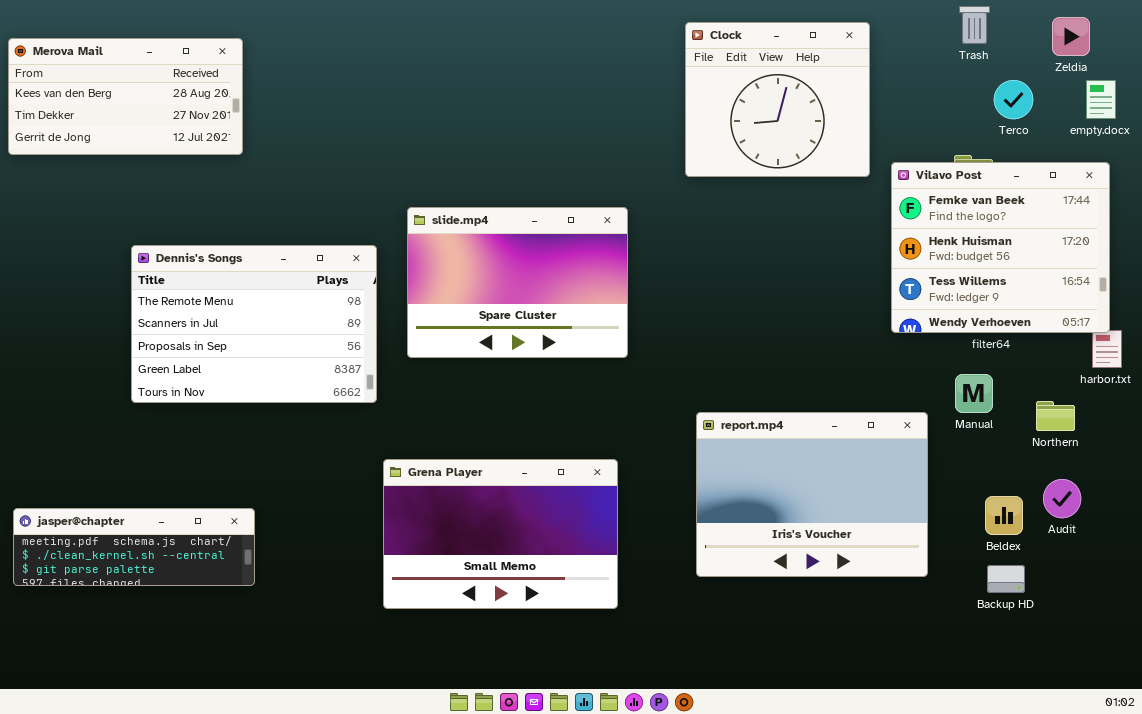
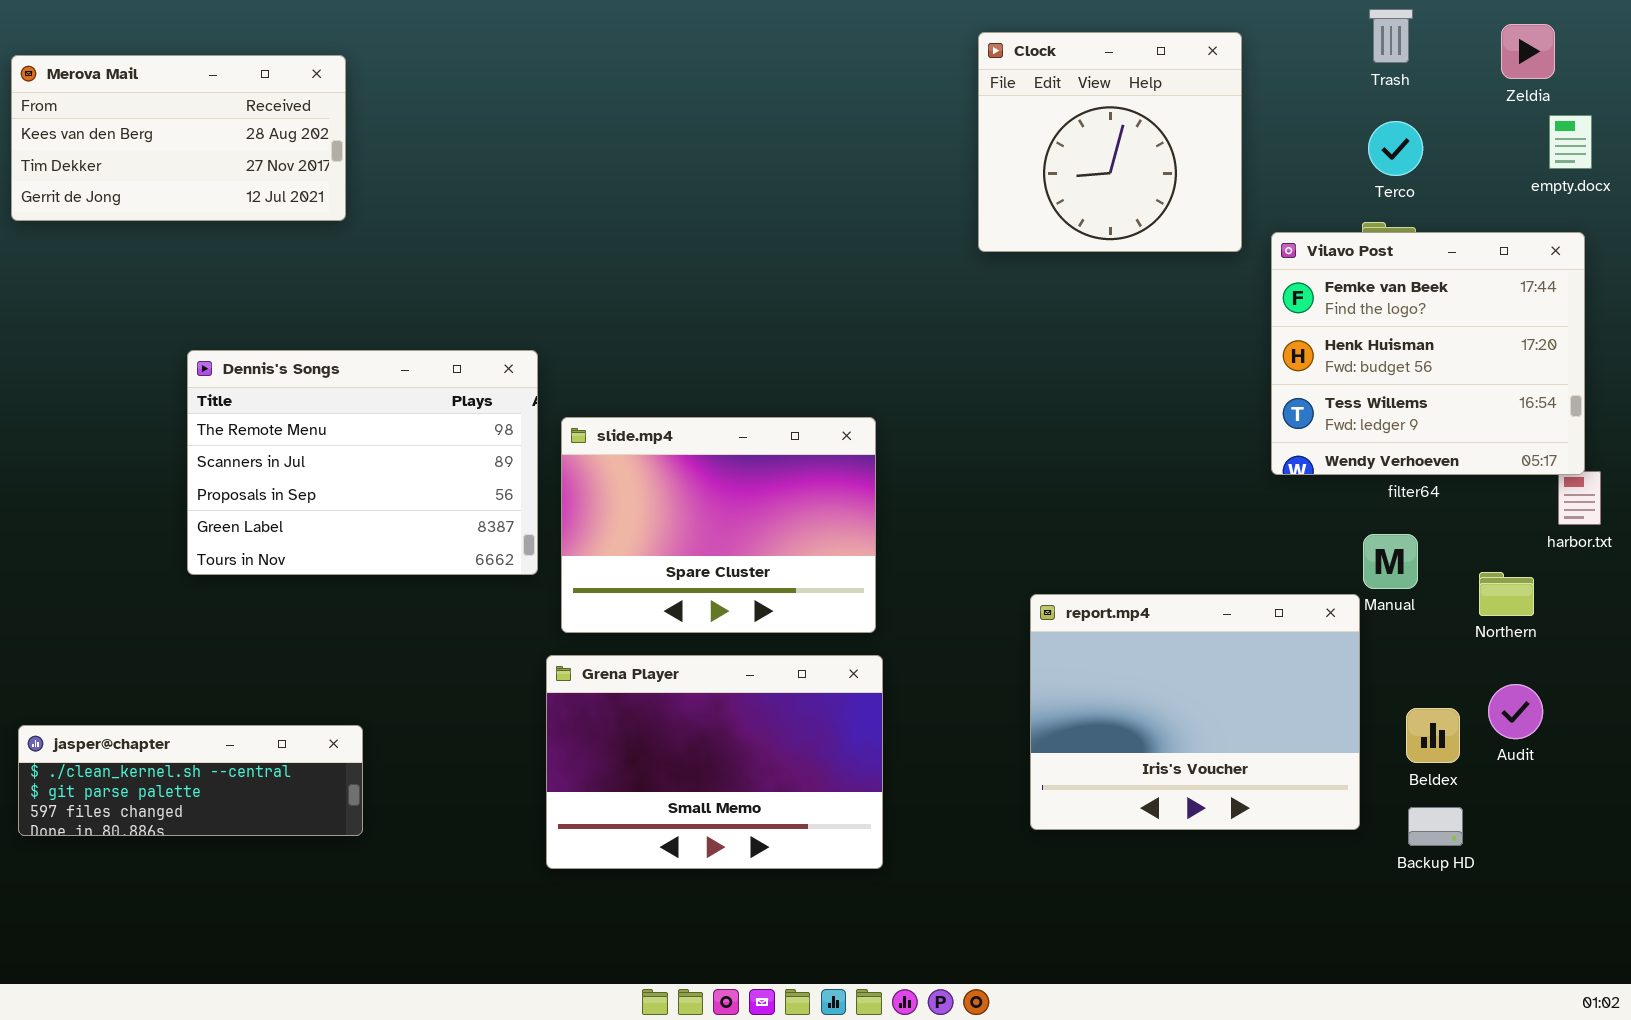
Terco: [994,80,1033,119] -> [1368,121,1423,176], moved
slide.mp4: [407,207,628,358] -> [561,417,876,633], moved
report.mp4: [696,412,928,577] -> [1030,594,1360,830], moved
jasper@chapter: [13,508,255,586] -> [18,725,363,836], scrolled down 1 row

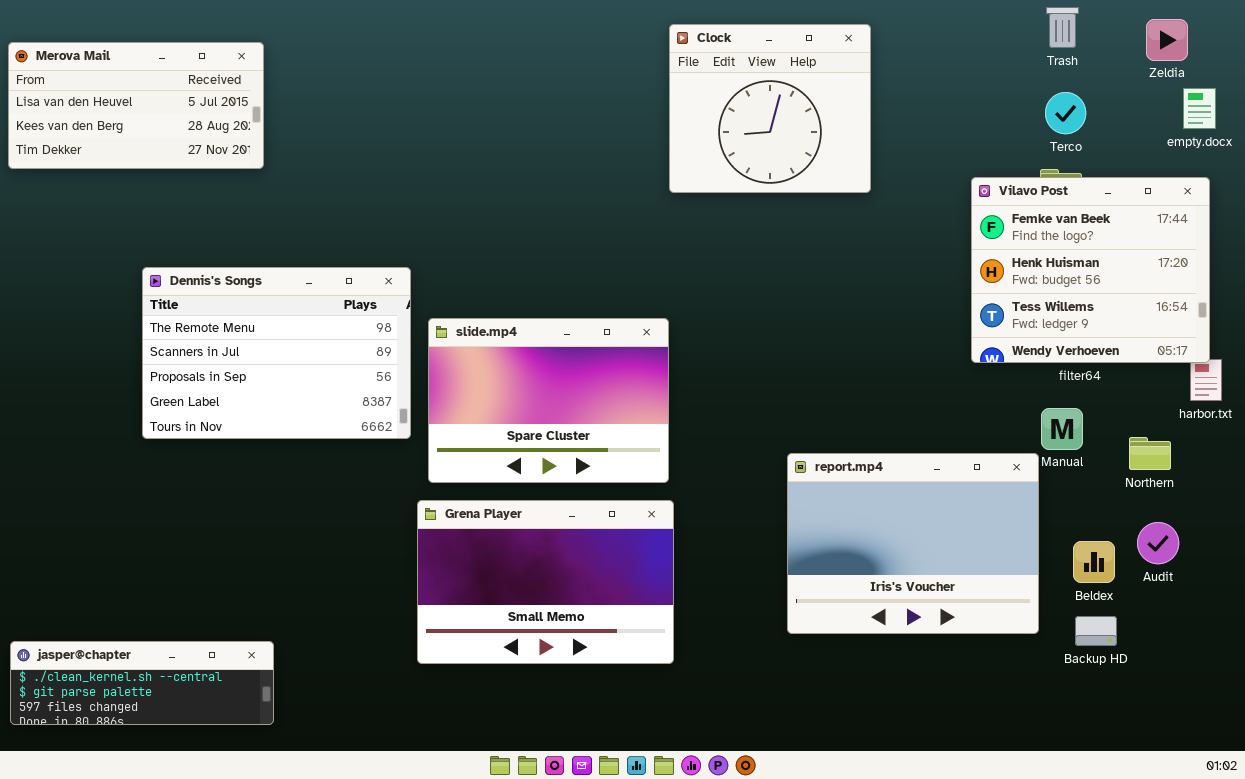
Clock: [978,32,1242,252] -> [669,24,871,193], moved
Merova Mail: [11,55,346,221] -> [8,42,264,169], scrolled up 1 row
jasper@chapter: [18,725,363,836] -> [10,641,274,725], moved

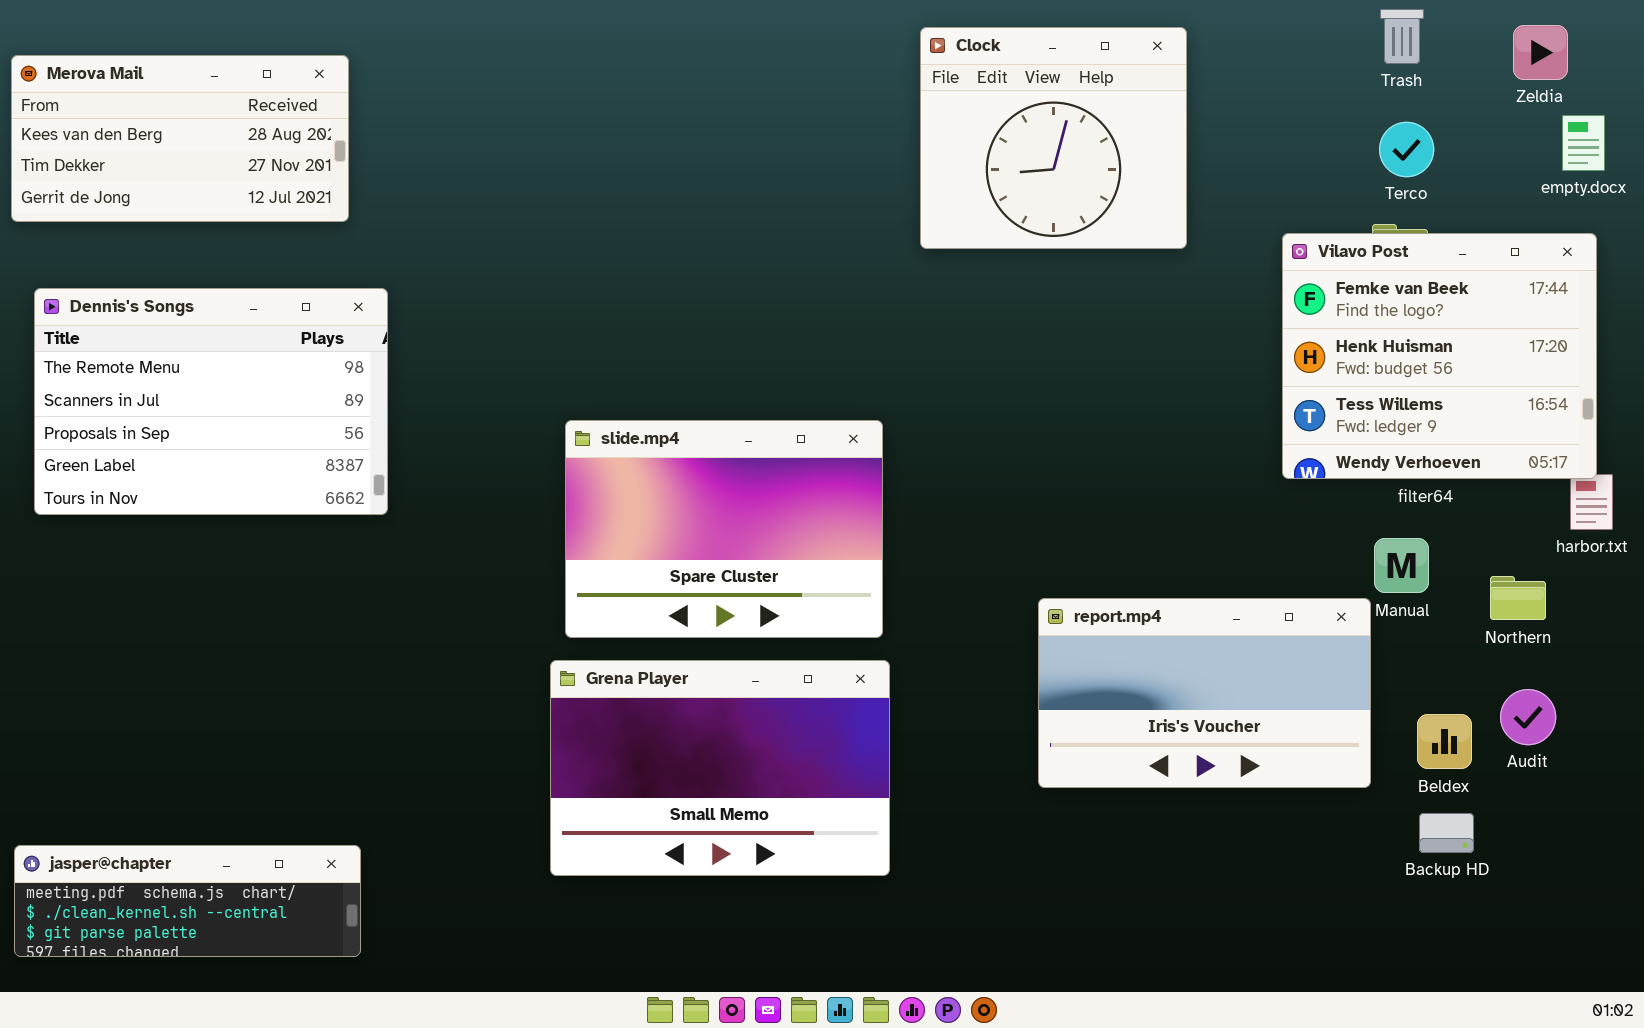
Clock: [669,24,871,193] -> [920,27,1187,249], moved
Merova Mail: [8,42,264,169] -> [11,55,349,222], scrolled down 1 row
Dennis's Songs: [142,267,411,439] -> [34,288,388,515], moved
report.mp4: [787,453,1039,634] -> [1038,598,1371,788], resized
jasper@chapter: [10,641,274,725] -> [14,845,361,957], scrolled up 1 row

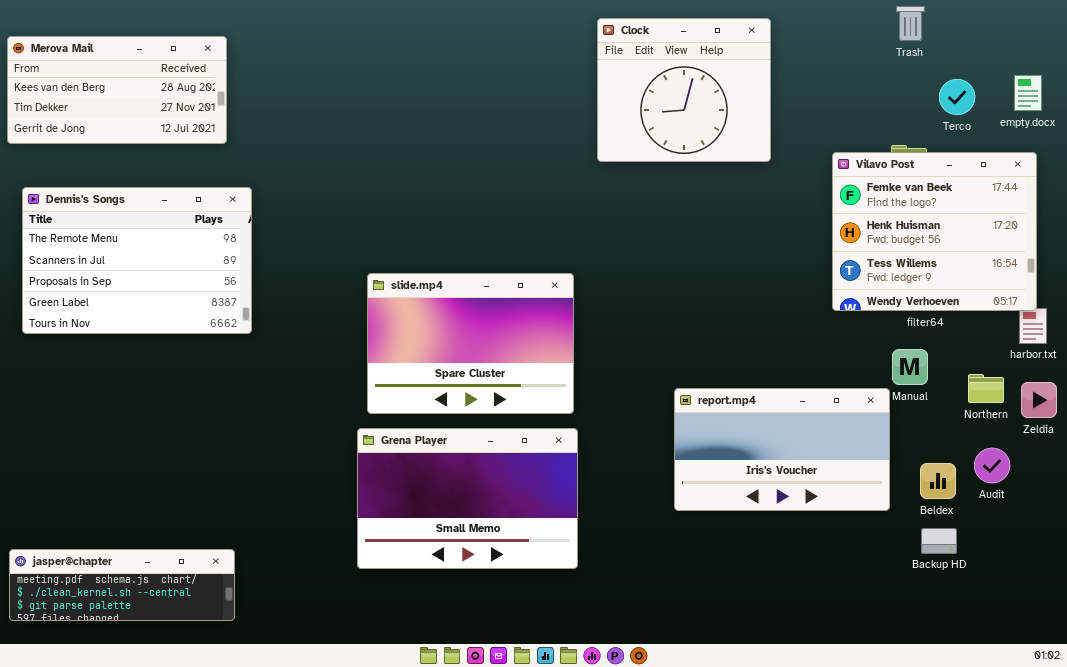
Zeldia: [1513,25,1568,80] -> [1021,382,1057,418], moved
Terco: [1379,122,1434,177] -> [939,79,975,115], moved

